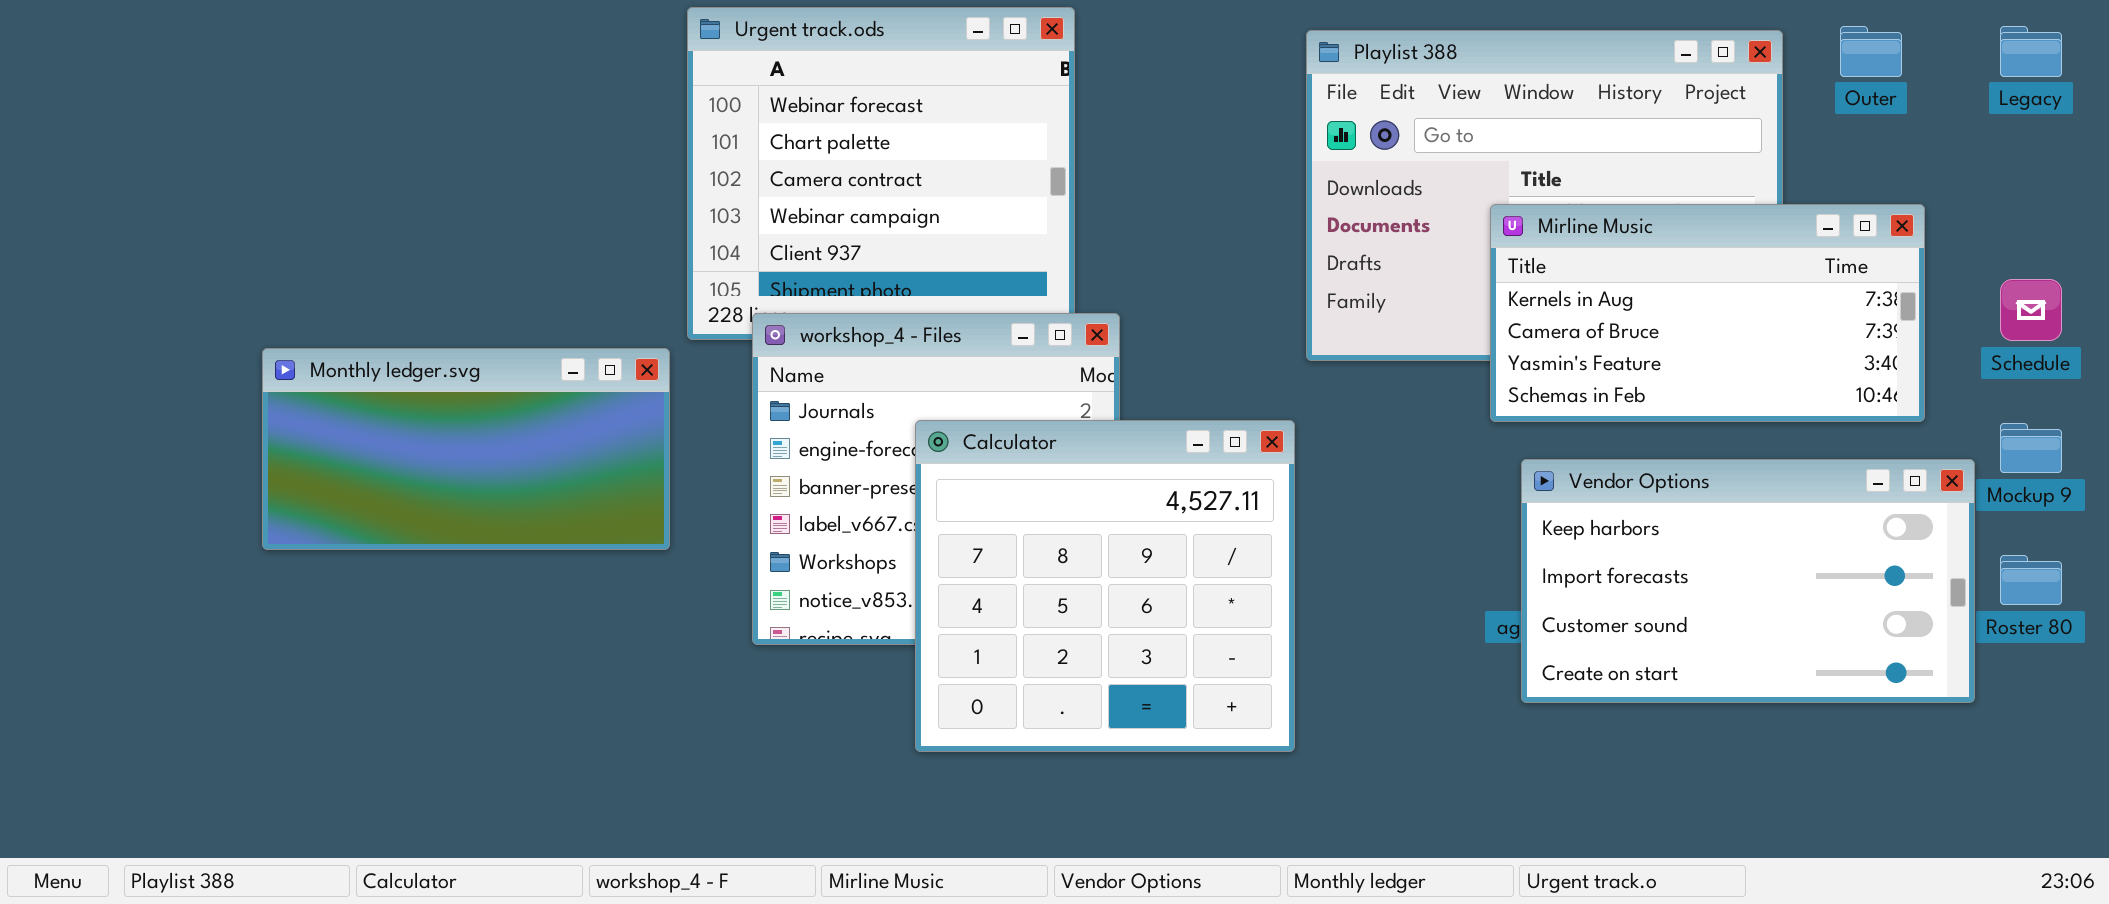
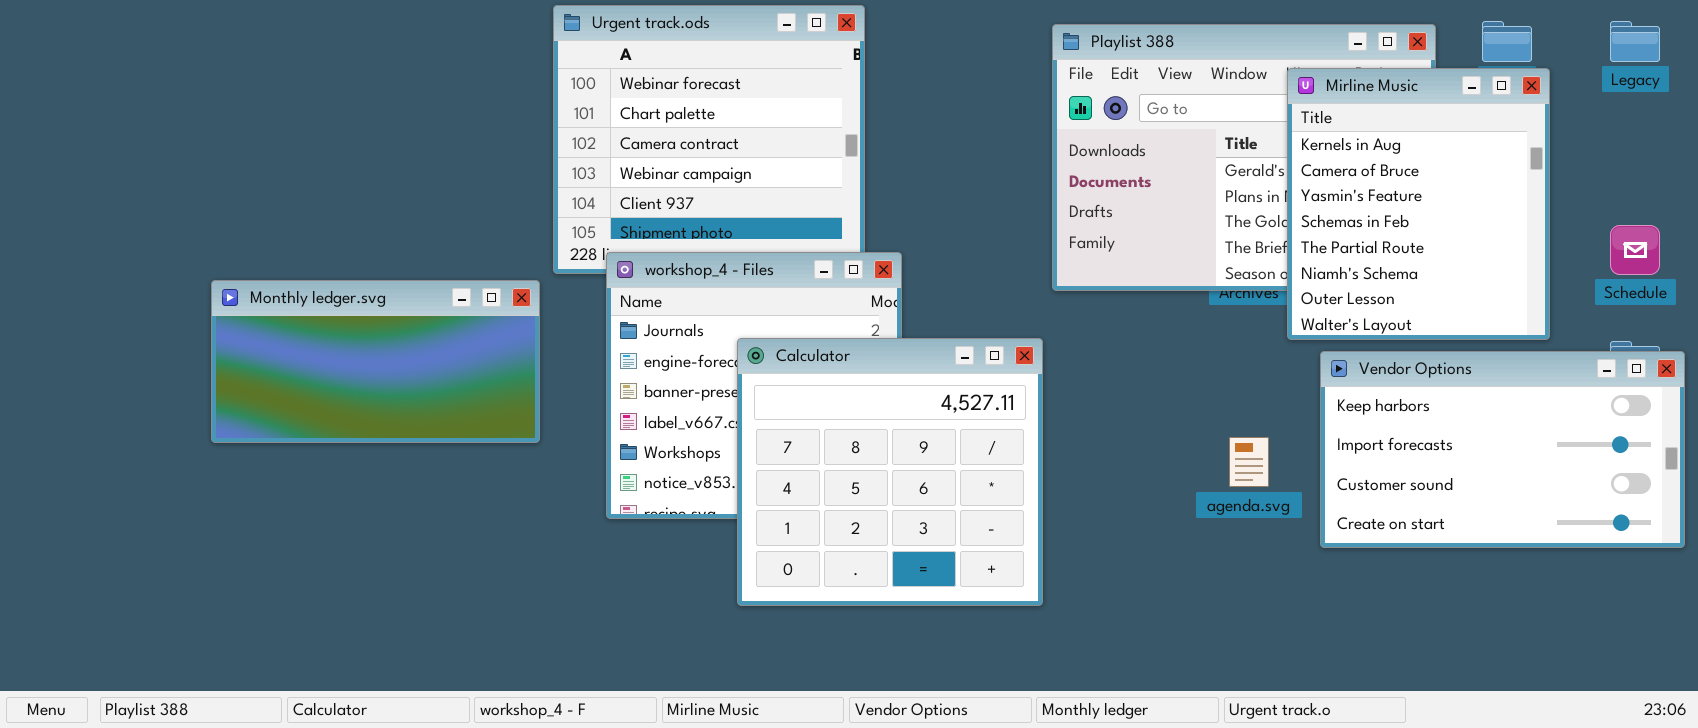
Mirline Music: [1490,204,1925,422] -> [1287,68,1550,340], resized
Vendor Options: [1521,459,1975,703] -> [1320,351,1685,548], moved

